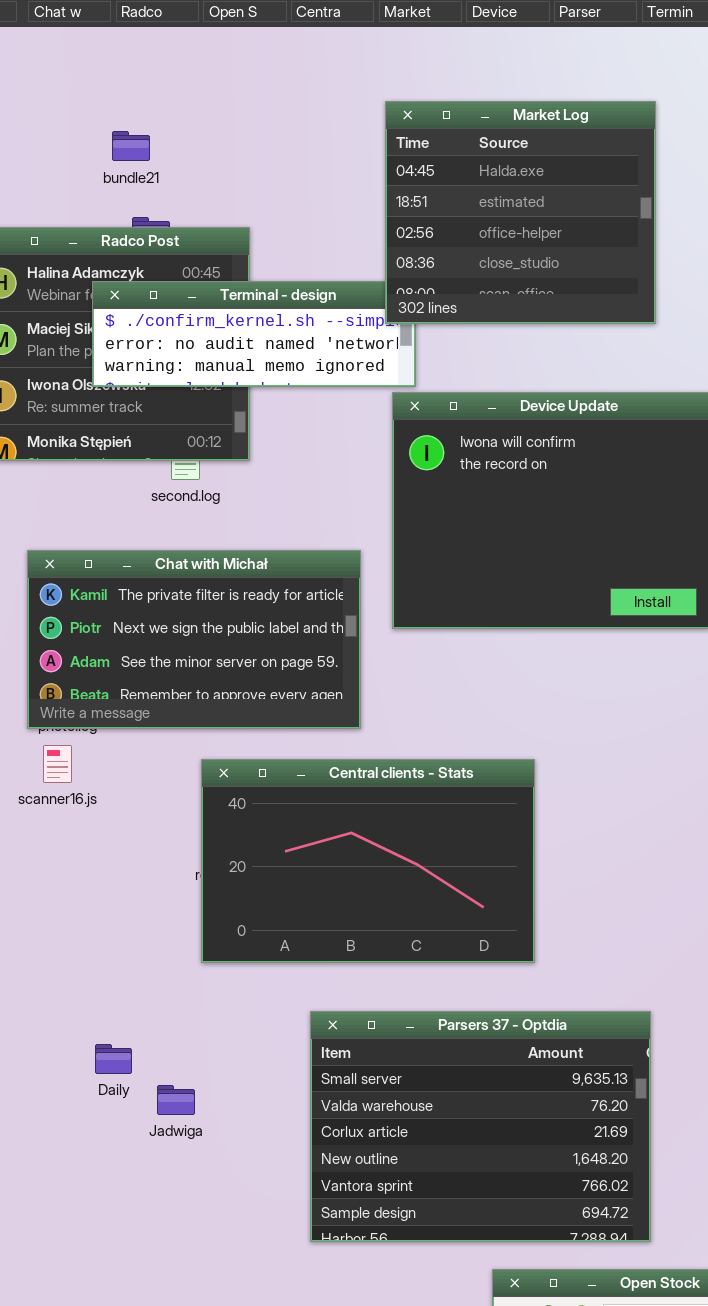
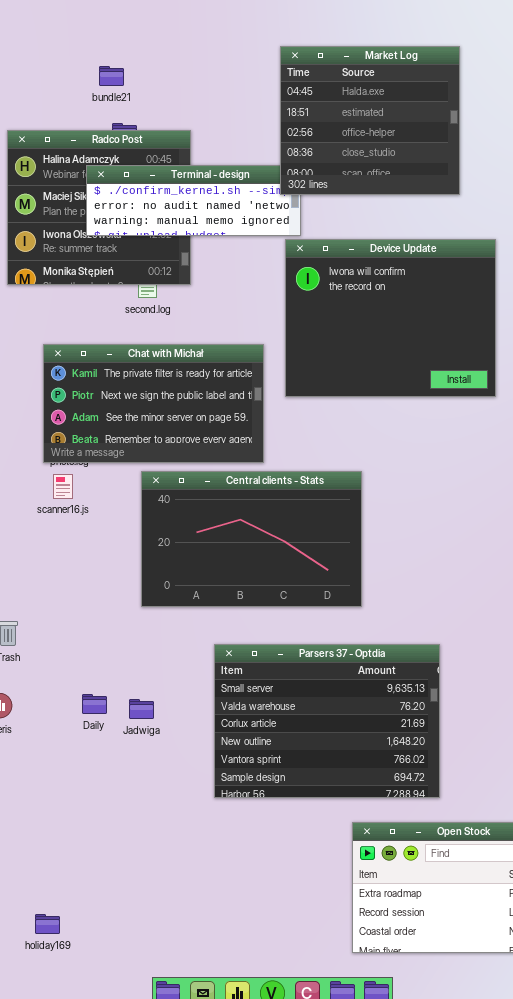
Central clients - Stats: [201,759,535,963] -> [141,471,362,607], moved
Parsers 37 - Optdia: [310,1011,651,1242] -> [214,644,440,798], moved
Daily: [95,1044,132,1074] -> [82,694,107,714], moved

